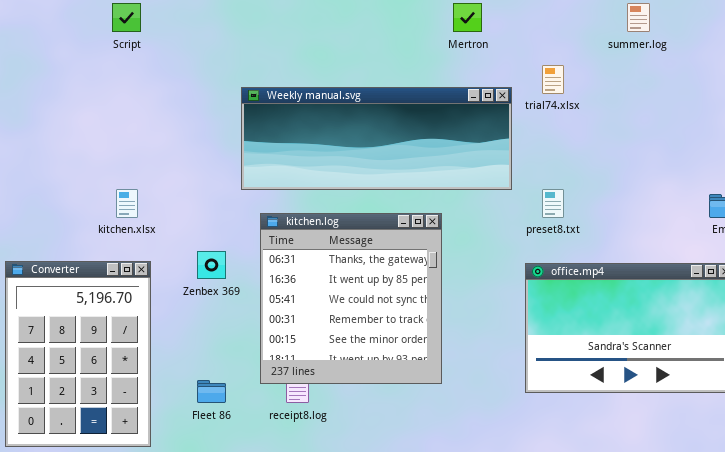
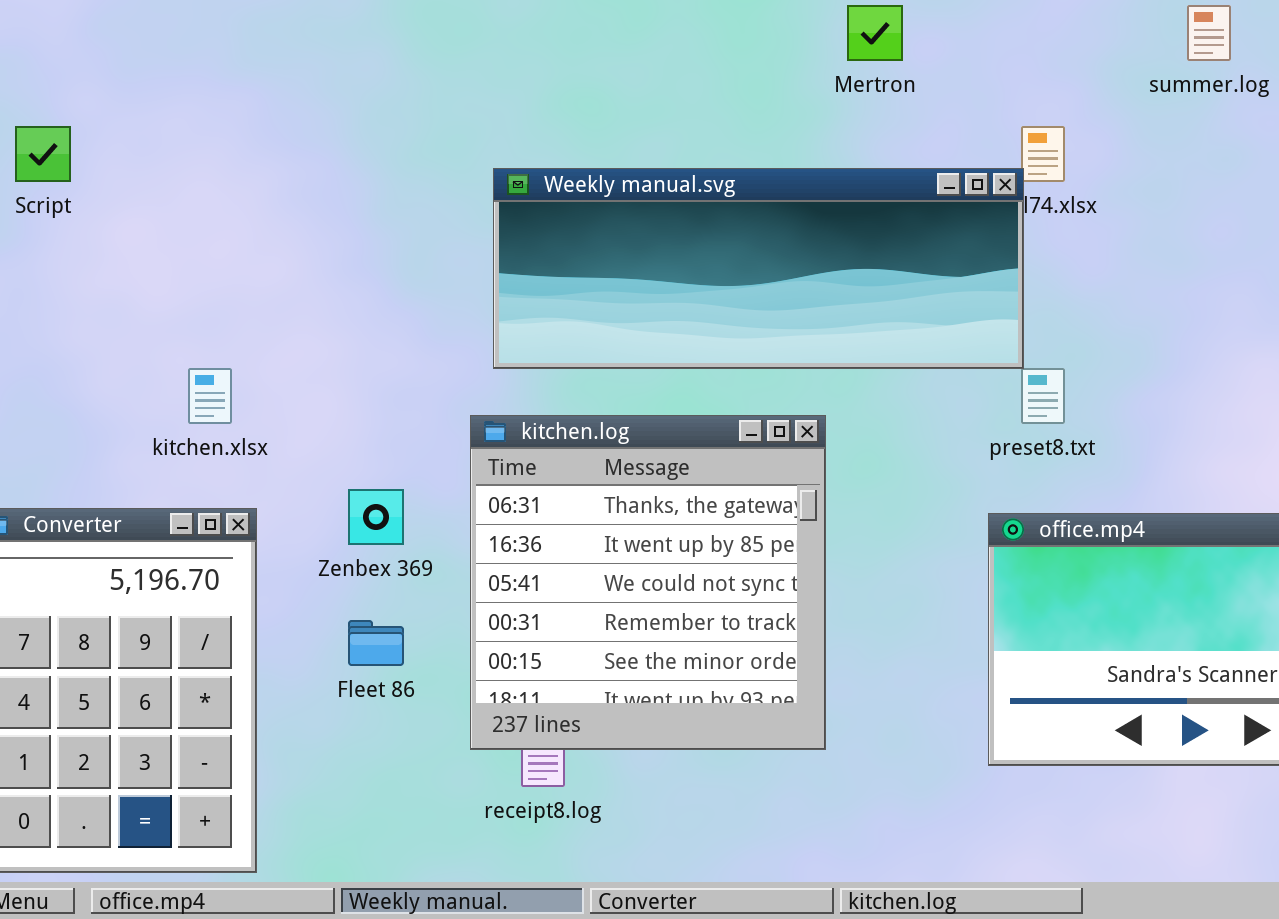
Script: [112,3,141,32] -> [15,126,71,182], moved
Weekly manual.svg: [241,87,512,190] -> [493,168,1024,369], moved
Fleet 86: [197,380,226,403] -> [348,620,404,666], moved

